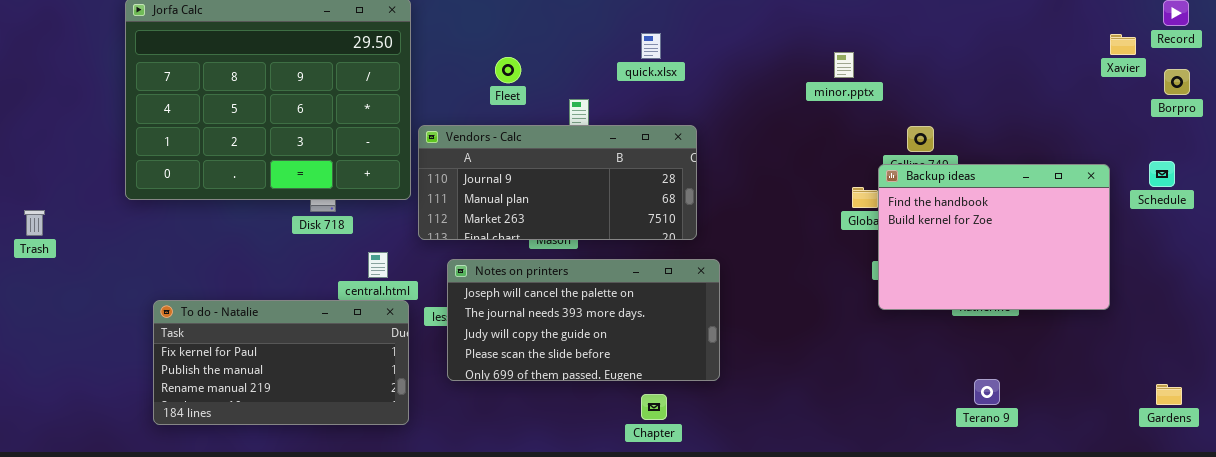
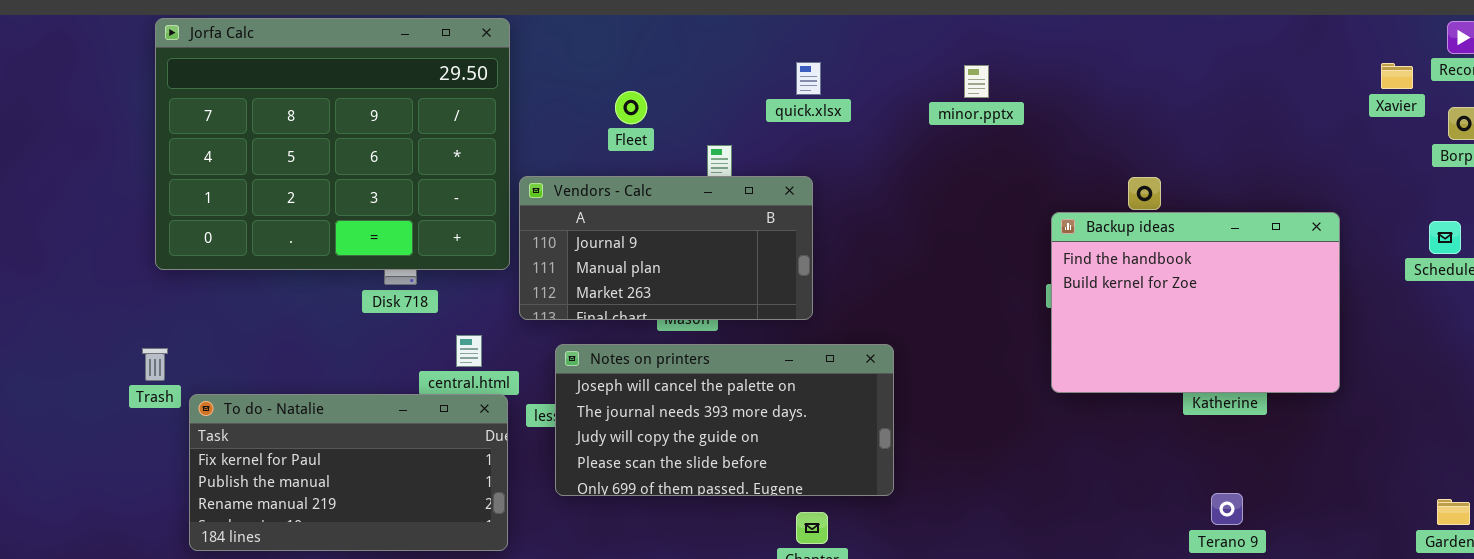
minor.pptx: [834,52,854,78] -> [964,65,989,98], moved
Vendors - Calc: [418,125,697,240] -> [519,176,813,320], resized
Backup ideas: [878,164,1110,310] -> [1051,212,1340,393], moved
Trash: [24,210,45,236] -> [142,348,168,381], moved

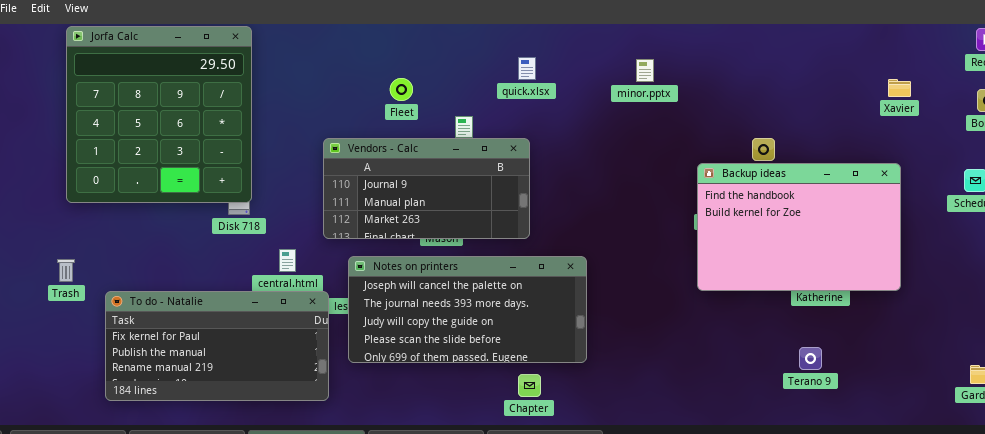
Jorfa Calc: [155,18,510,270] -> [66,26,252,203], resized
Xavier: [1381,63,1413,89] -> [888,79,911,97], moved
To do - Natalie: [189,394,508,551] -> [105,291,329,401], moved
Terano 9: [1211,493,1243,525] -> [799,347,822,370], moved

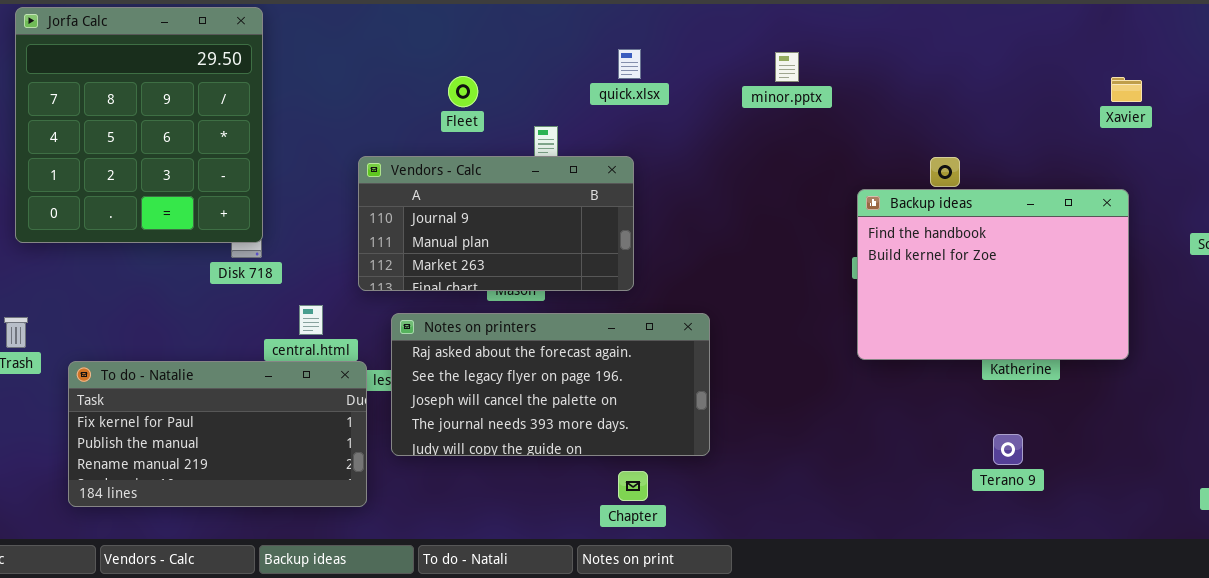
Notes on printers: [348,256,587,363] -> [391,313,710,456], scrolled up 2 rows

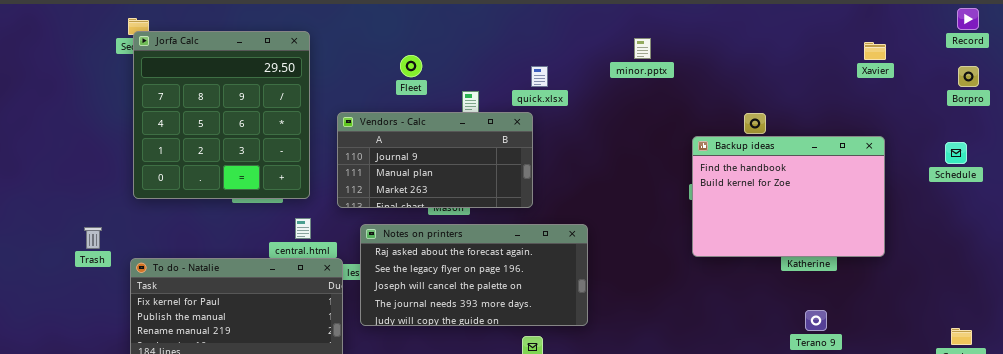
Jorfa Calc: [15,7,263,243] -> [133,31,310,199], moved
quick.xlsx: [618,49,641,79] -> [531,66,548,87], moved
Xavier: [1111,77,1142,102] -> [864,42,886,60], moved
Terano 9: [993,434,1023,465] -> [805,310,827,331], moved

